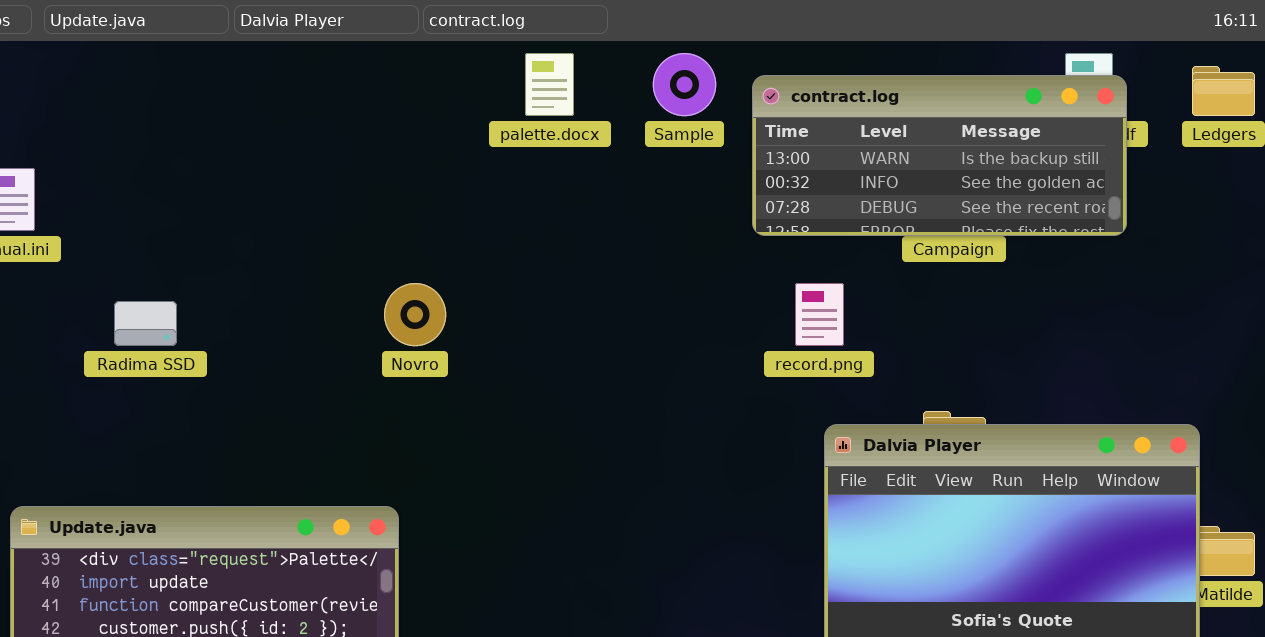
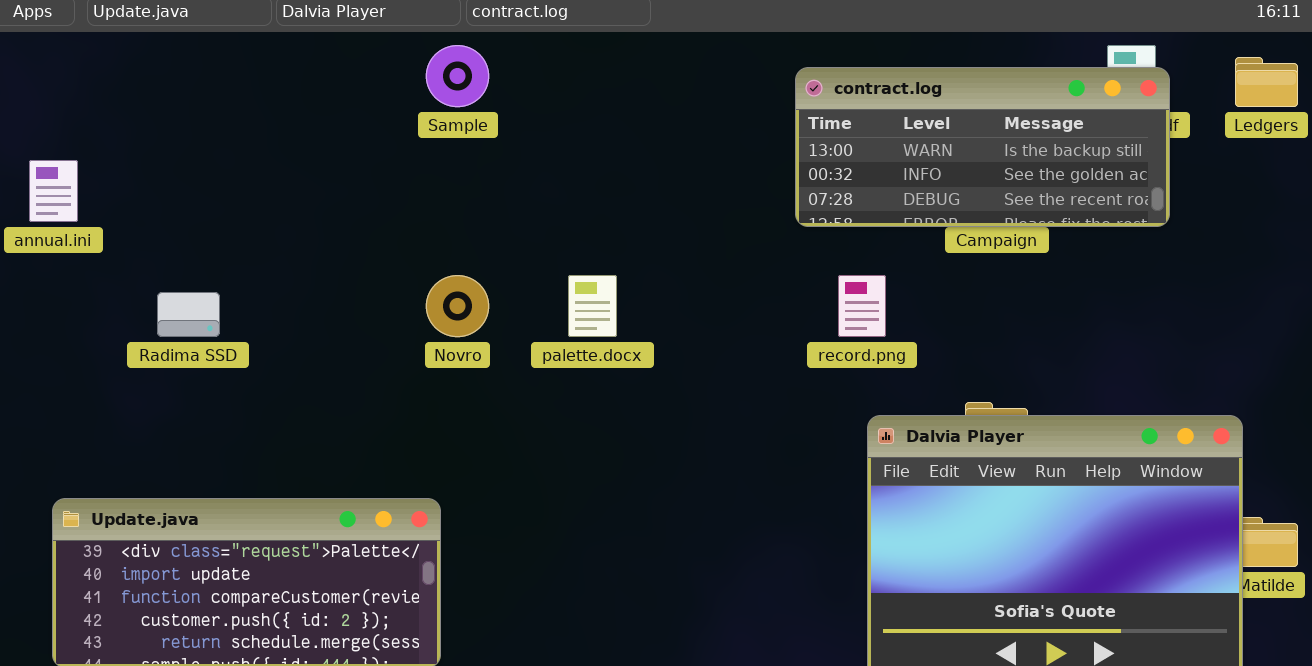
palette.docx: [525,53,574,116] -> [568,275,617,337], moved
Sample: [653,53,716,116] -> [426,45,489,107], moved

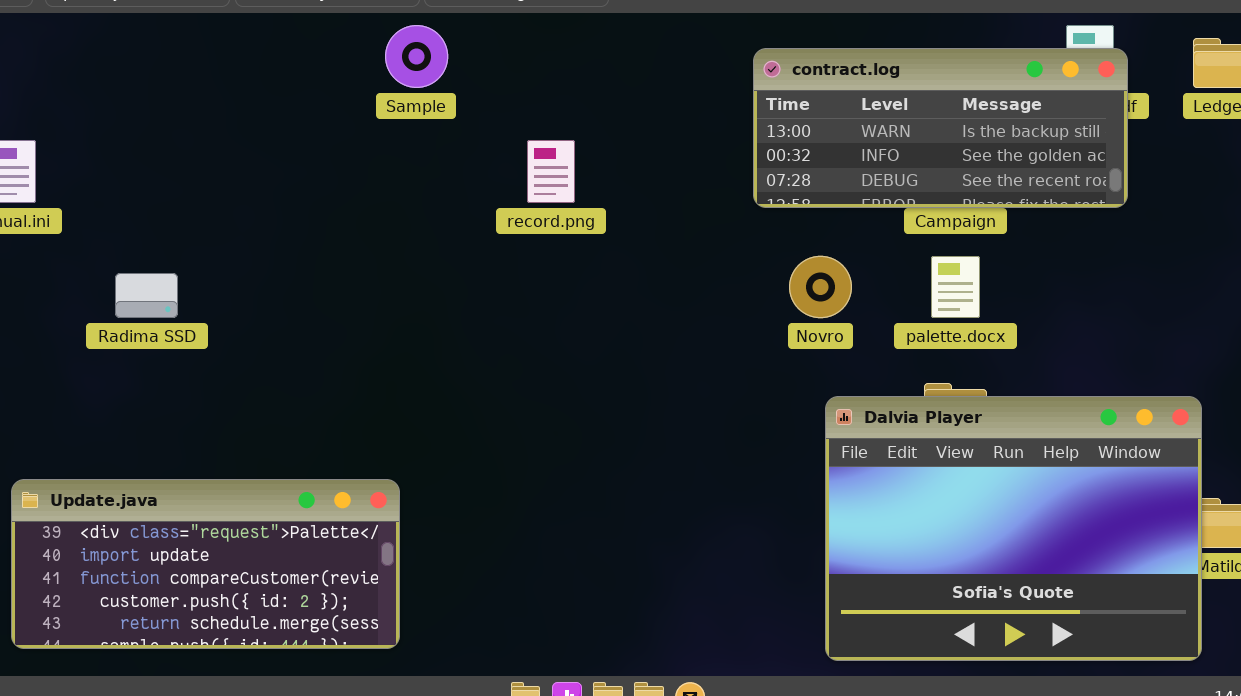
Novro: [426,275,489,337] -> [789,256,852,318], moved
palette.docx: [568,275,617,337] -> [931,256,980,318], moved
record.png: [838,275,886,337] -> [527,140,575,203], moved

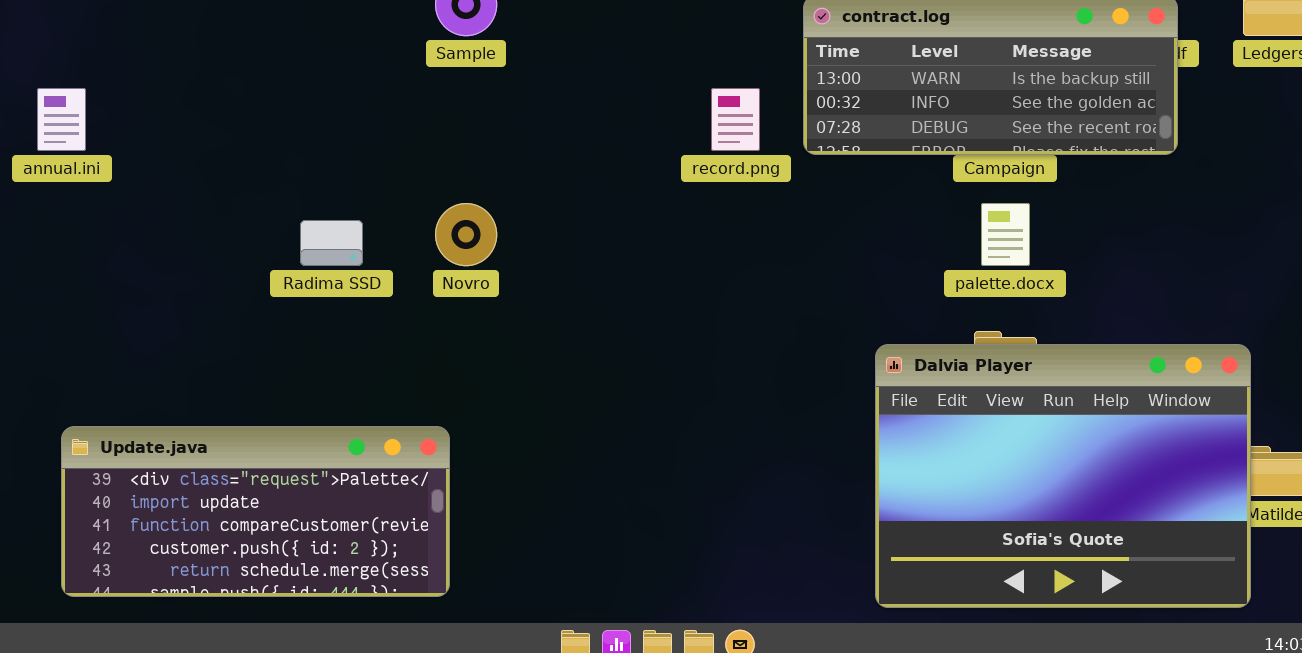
record.png: [527,140,575,203] -> [711,88,760,151], moved
Novro: [789,256,852,318] -> [435,203,497,266], moved
Radima SSD: [115,273,178,318] -> [300,220,363,266], moved

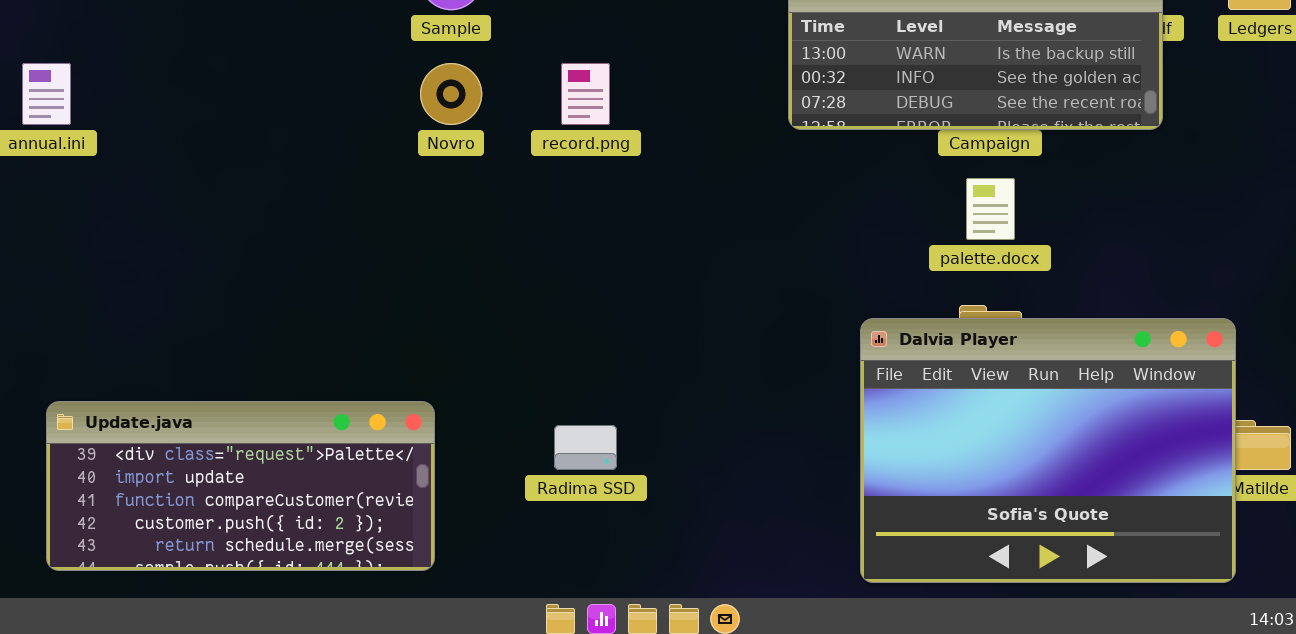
record.png: [711,88,760,151] -> [561,63,610,125], moved
Novro: [435,203,497,266] -> [420,63,482,125], moved
Radima SSD: [300,220,363,266] -> [554,425,617,470], moved

